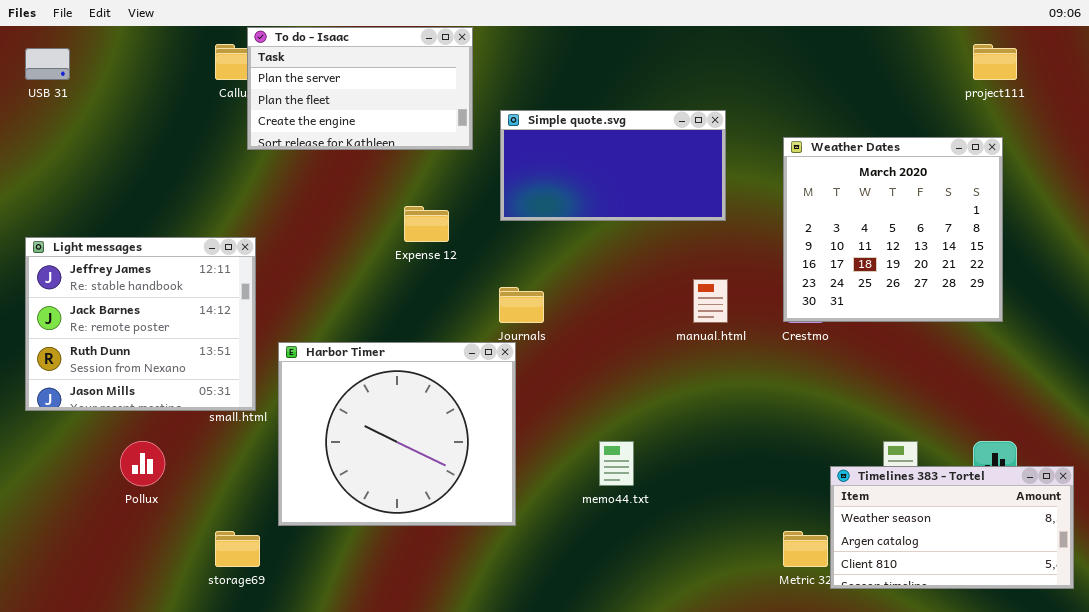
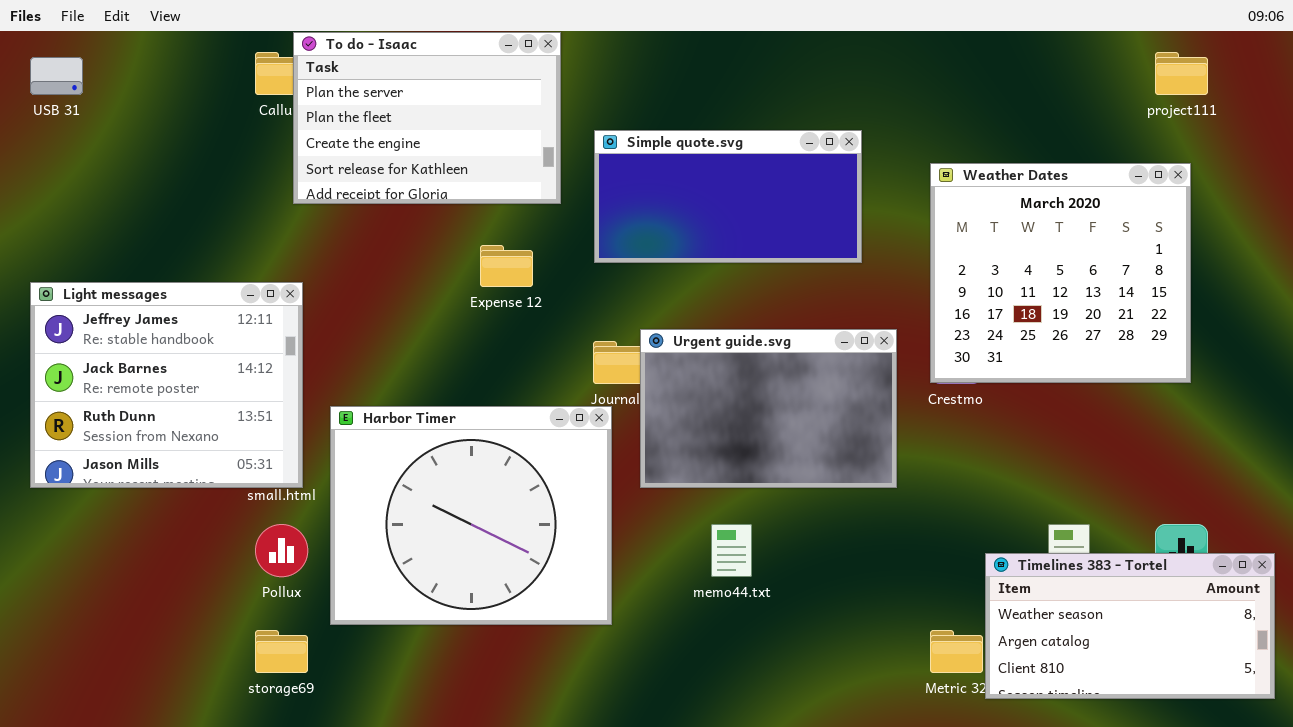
To do - Isaac: [247,27,473,150] -> [293,32,561,204], resized
Urgent guide.svg: none -> [640,329,897,488], opened
Pollux: [120,441,165,486] -> [255,524,308,577], moved

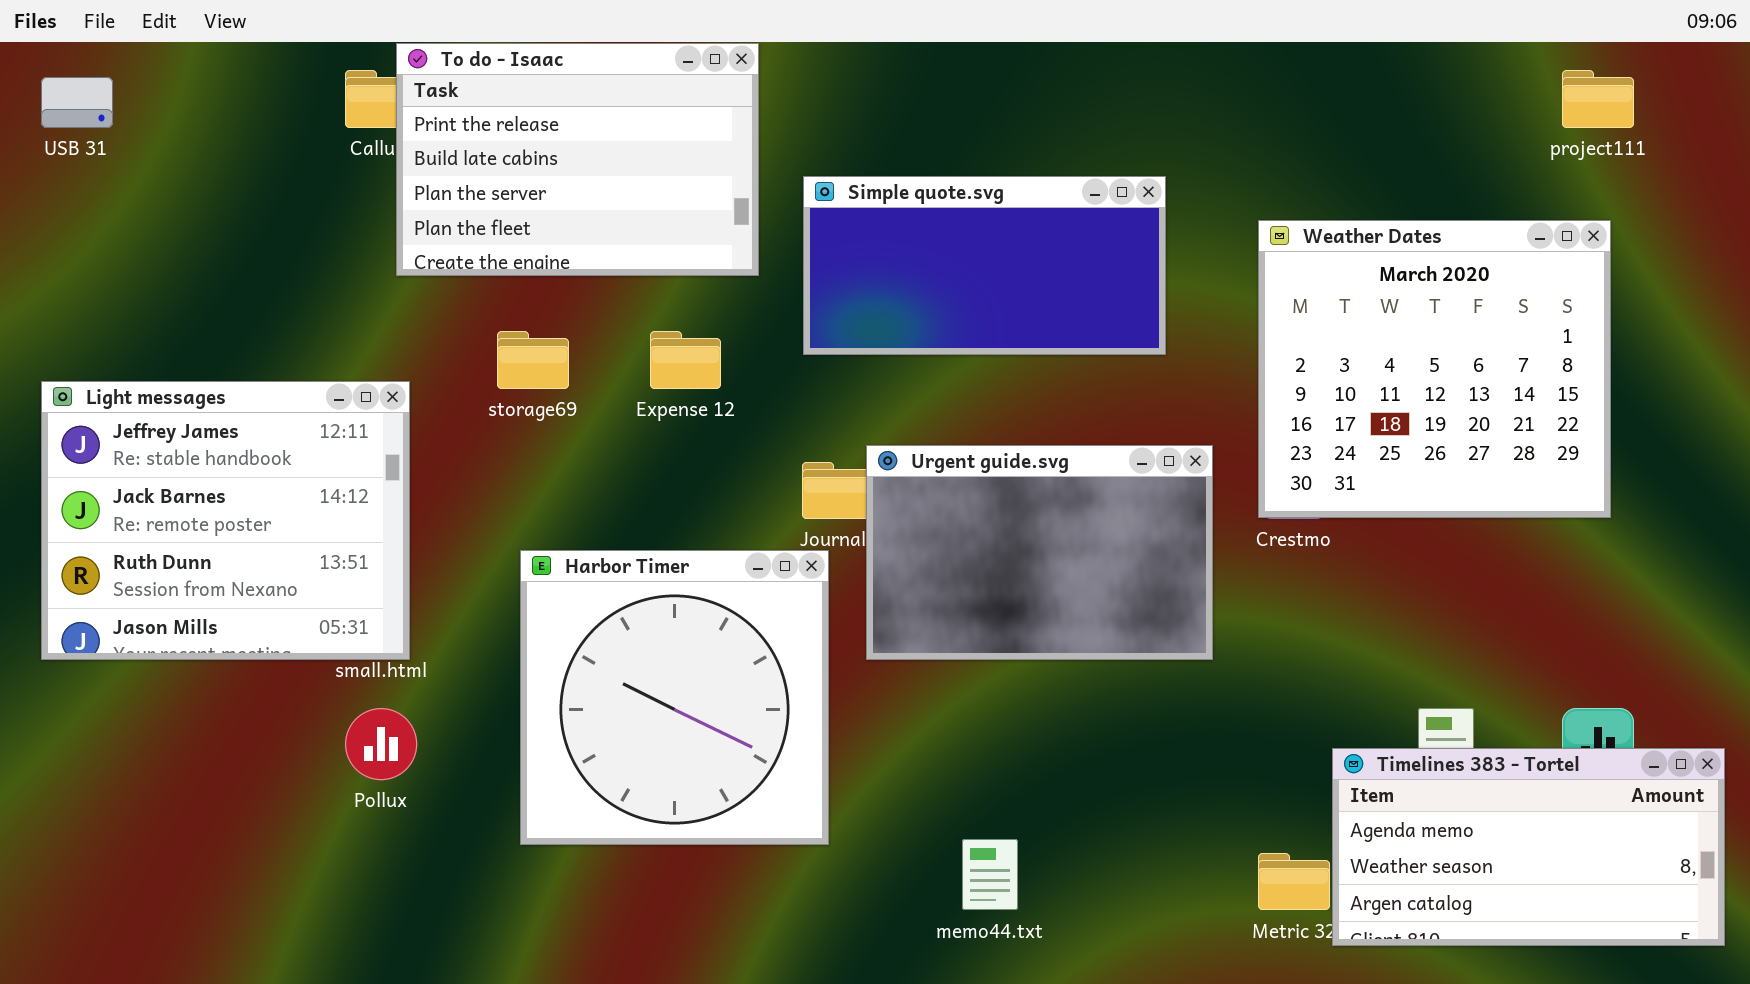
To do - Isaac: [293,32,561,204] -> [396,43,759,276], scrolled up 2 rows
Harbor Timer: [330,406,612,625] -> [520,550,829,845], resized
memo44.txt: [711,524,752,577] -> [962,839,1018,910], moved
Timelines 383 - Tortel: [985,553,1275,699] -> [1332,748,1725,946], scrolled up 1 row
storage69: [255,630,308,673] -> [497,331,569,389], moved

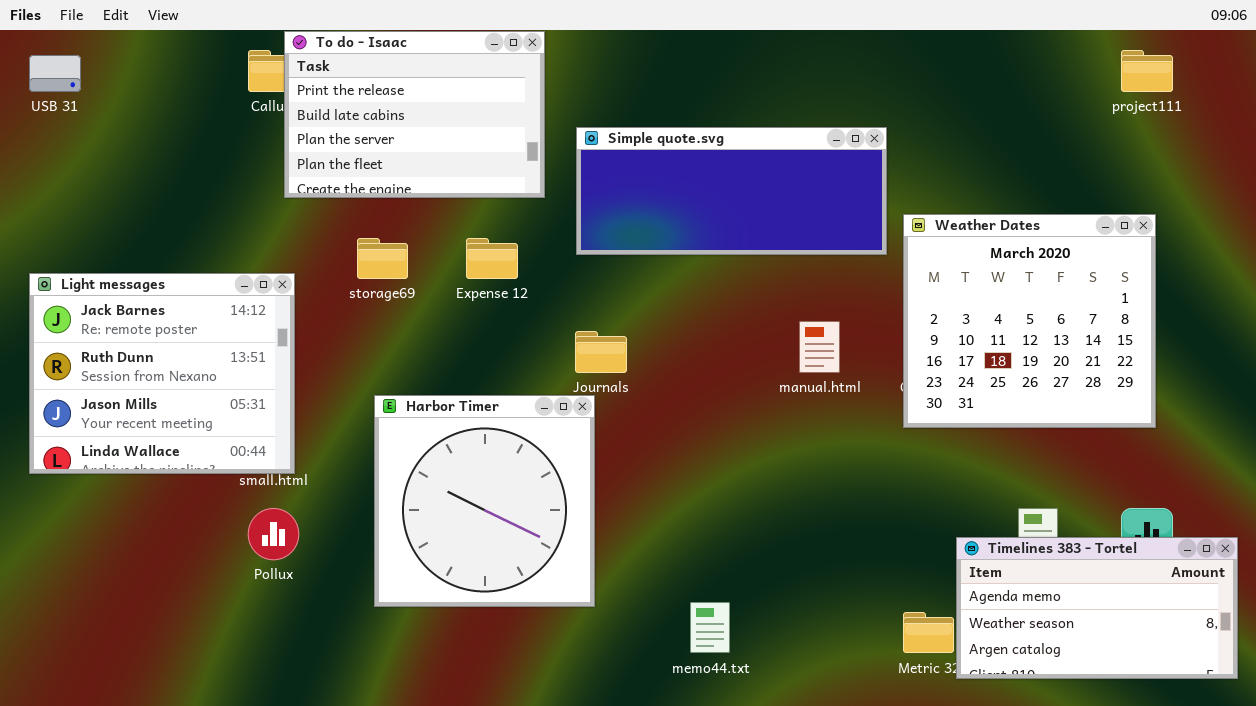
Simple quote.svg: [803,176,1166,355] -> [576,127,887,255], resized
Weather Dates: [1258,220,1611,518] -> [903,214,1156,428], moved
Light messages: [41,381,410,660] -> [29,273,295,474], scrolled down 1 row
Urgent guide.svg: [866,445,1213,660] -> none, closed

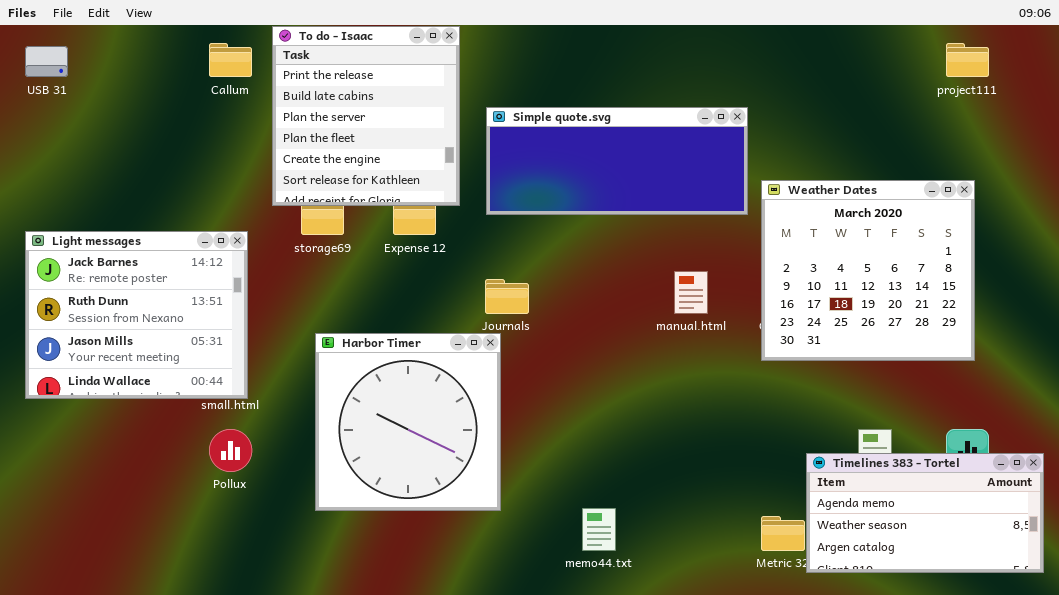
To do - Isaac: [284,31,545,198] -> [272,26,460,206], resized

